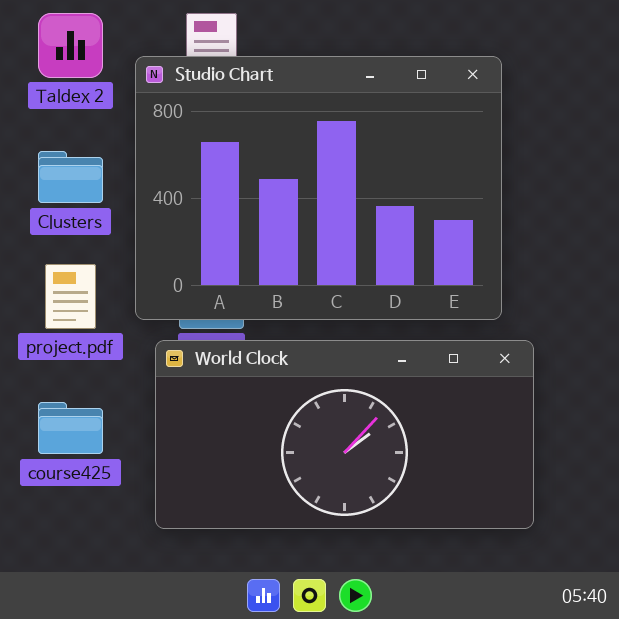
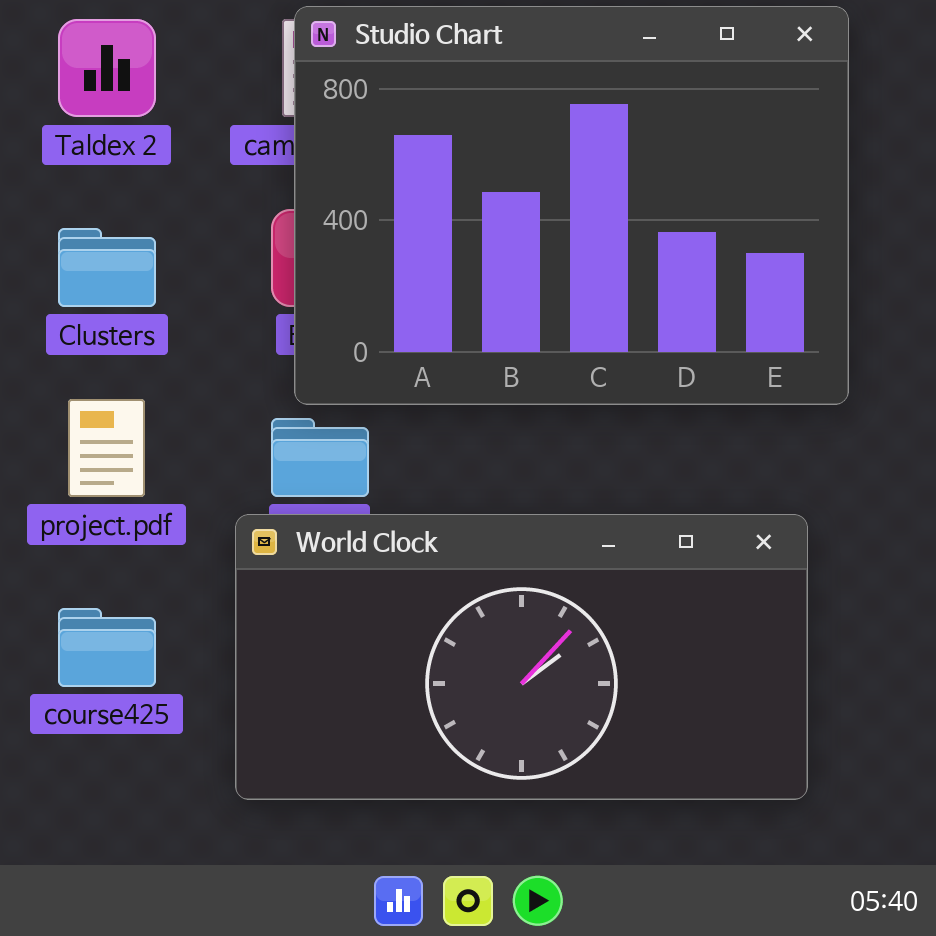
Studio Chart: [135,56,502,320] -> [294,6,849,405], moved

